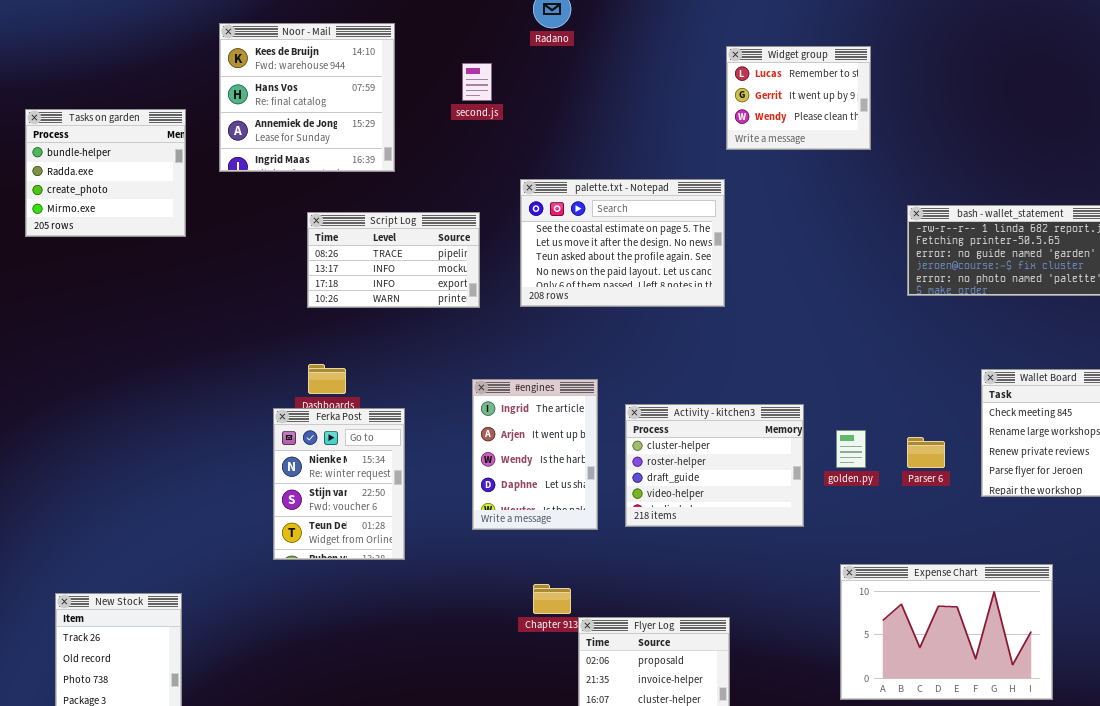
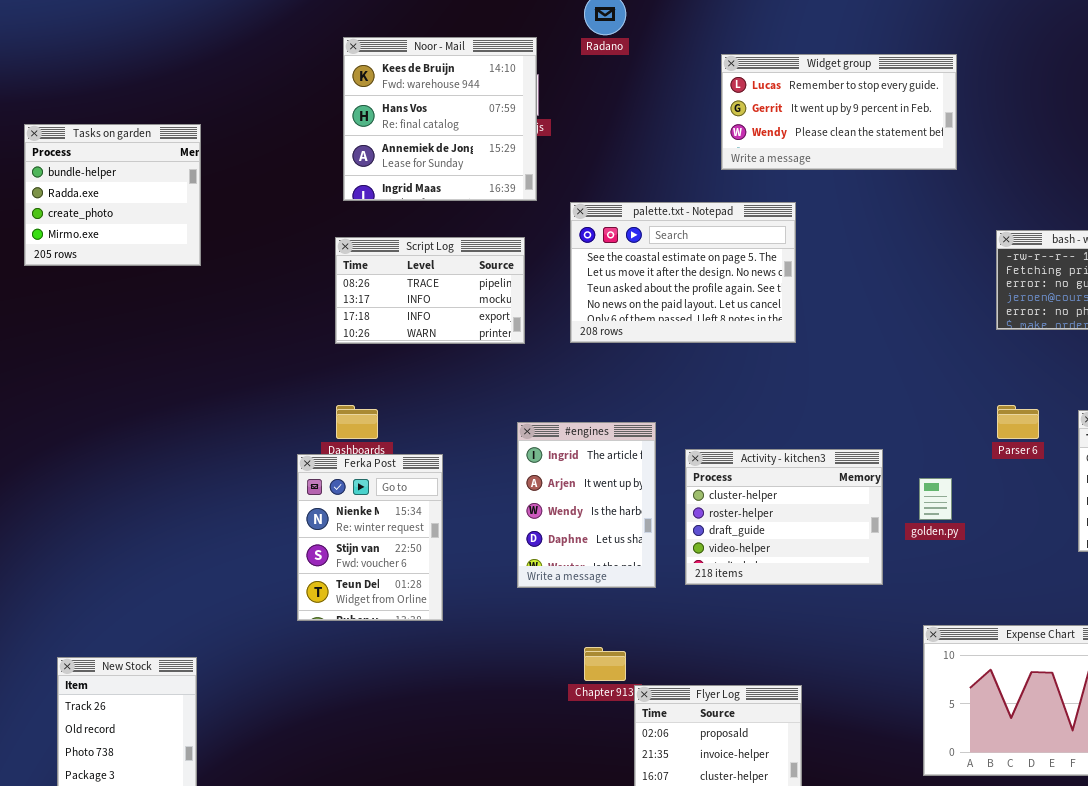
Noor - Mail: [219,23,395,172] -> [343,37,537,201], moved
Widget group: [726,46,871,150] -> [721,54,957,170], resized
Parser 6: [907,437,945,468] -> [997,405,1039,439], moved

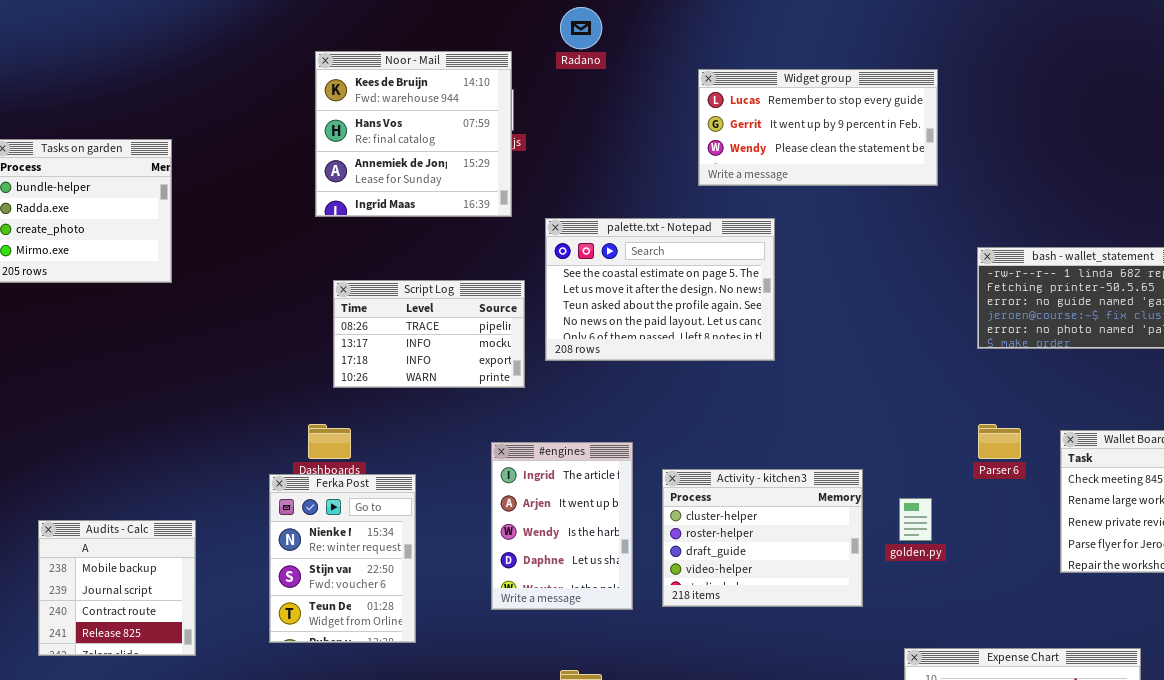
Script Log: [335,237,525,344] -> [333,280,525,388], moved
Audits - Calc: none -> [38,520,196,656], opened

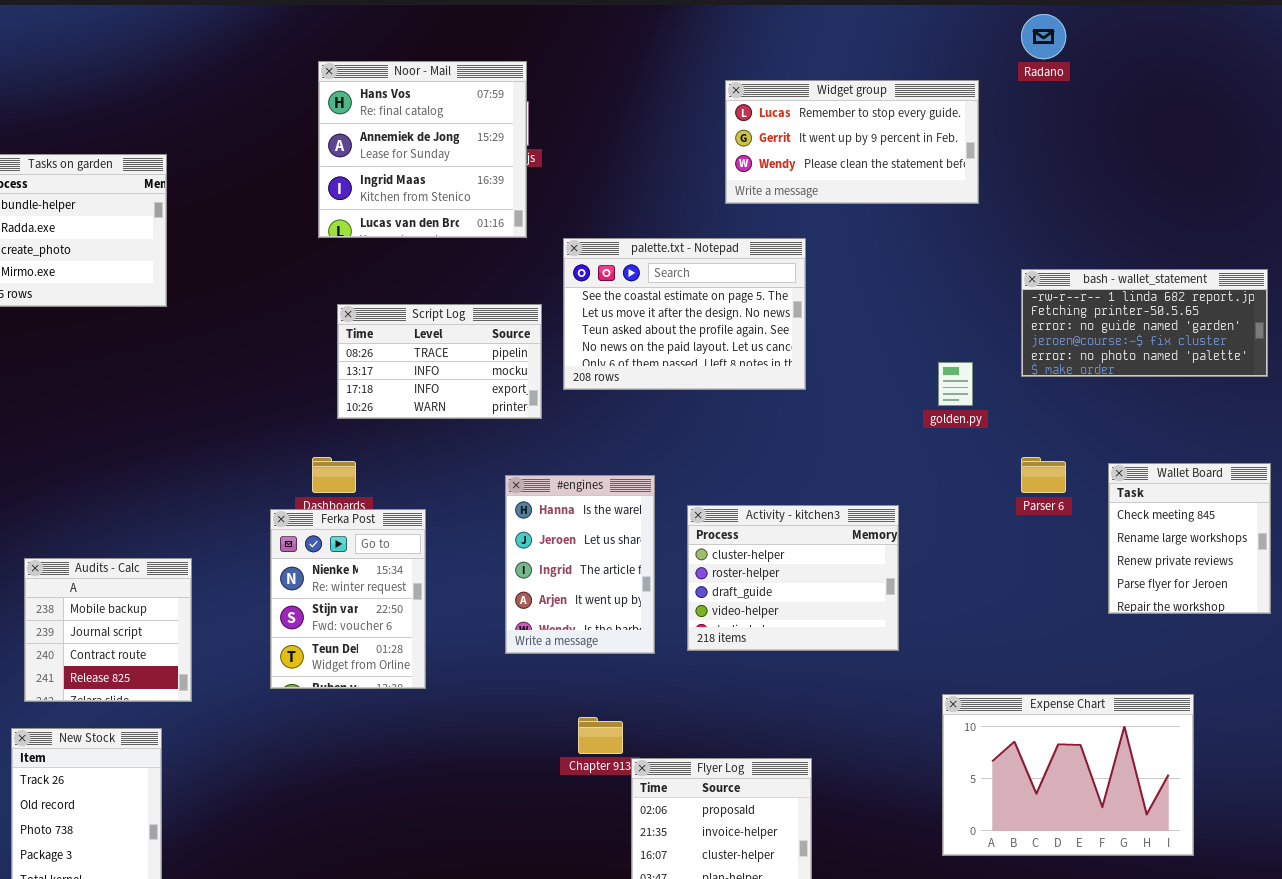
Radano: [560,7,602,49] -> [1021,14,1066,59], moved
Noor - Mail: [315,51,512,217] -> [318,61,527,238], scrolled down 1 row
#engines: [491,442,633,610] -> [505,475,655,654], scrolled up 2 rows
golden.py: [899,498,932,541] -> [938,362,973,406], moved

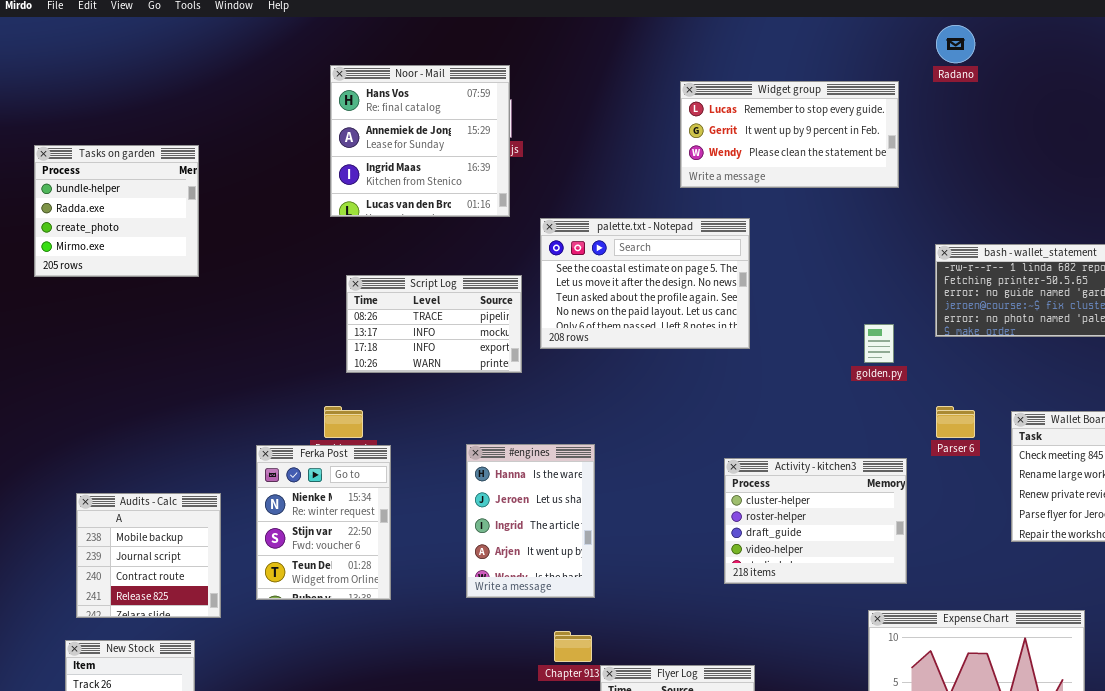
#engines: [505,475,655,654] -> [466,444,595,598], moved
Activity - kitchen3: [687,505,899,651] -> [724,458,907,584], moved
Ferka Post: [270,509,426,689] -> [256,445,391,600], moved

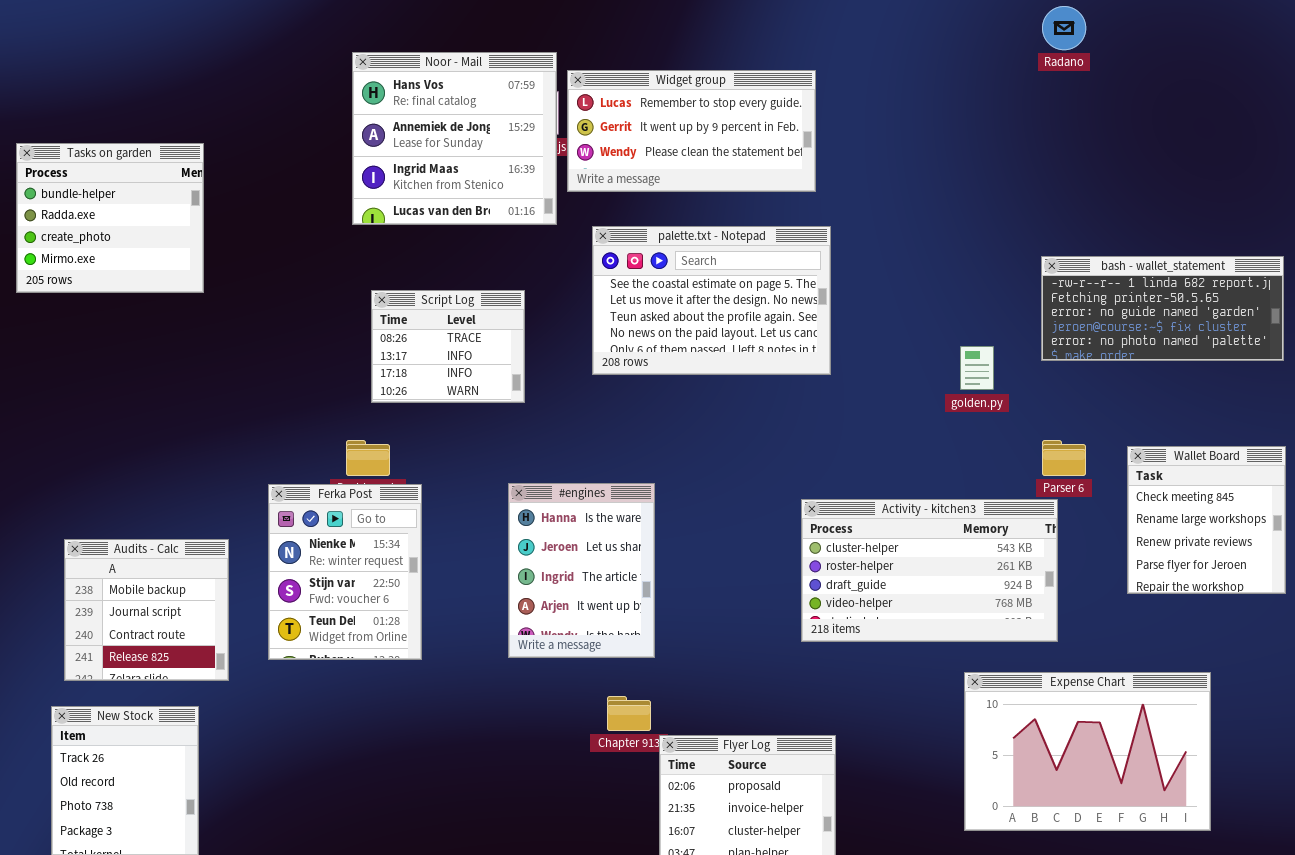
Widget group: [680,81,899,188] -> [567,70,816,192], moved
Script Log: [346,275,522,373] -> [371,290,525,403], resized
Activity - kitchen3: [724,458,907,584] -> [801,499,1058,642], resized

